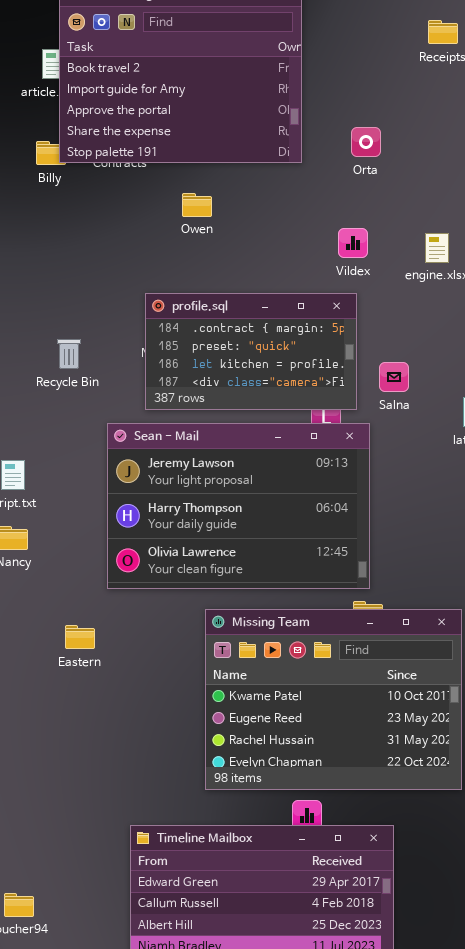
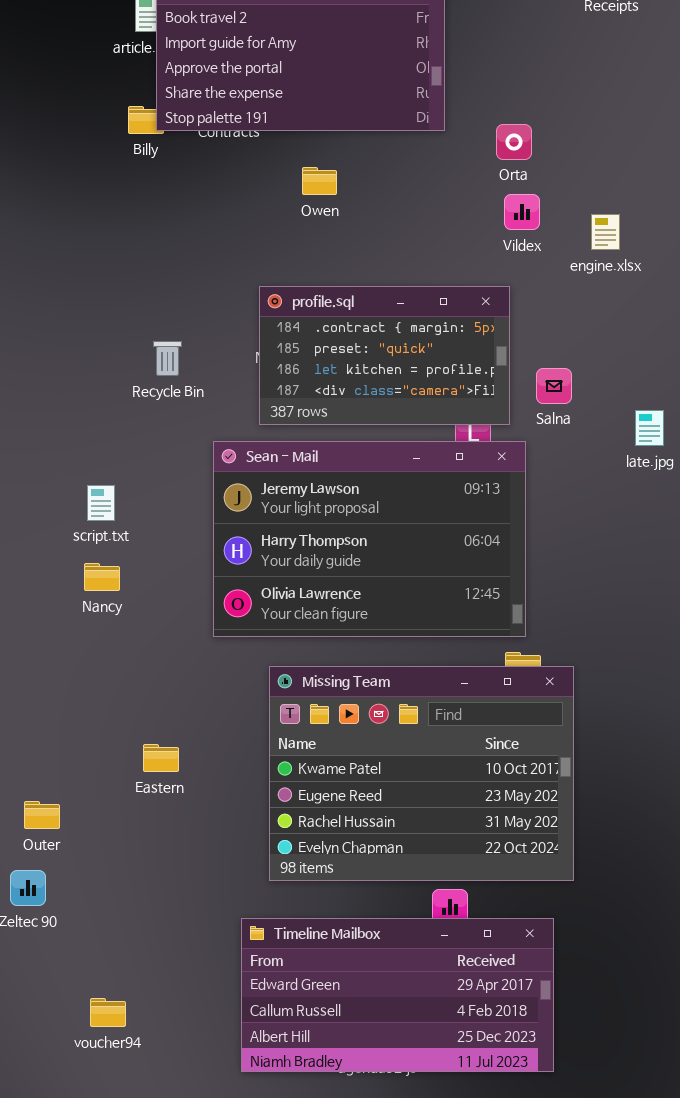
Orta: [351,127,381,157] -> [496,124,532,160], moved
Vildex: [338,228,368,258] -> [504,194,540,230], moved
Missing Team: [205,609,462,790] -> [269,666,574,881], moved
Eastern: [65,625,95,649] -> [143,744,179,772], moved

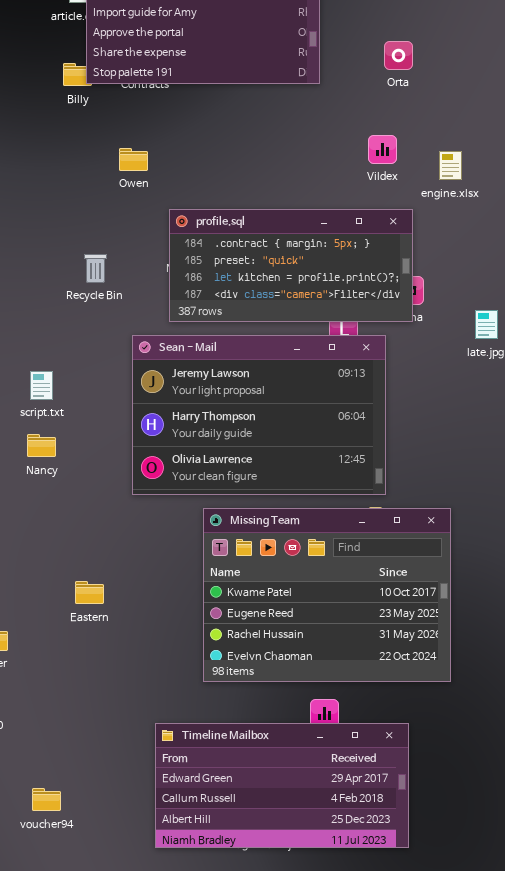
Orta: [496,124,532,160] -> [384,41,413,70], moved
Owen: [302,167,337,195] -> [119,148,148,171], moved
profile.sql: [259,286,510,425] -> [169,209,413,322], resized
Missing Team: [269,666,574,881] -> [203,508,451,682], moved

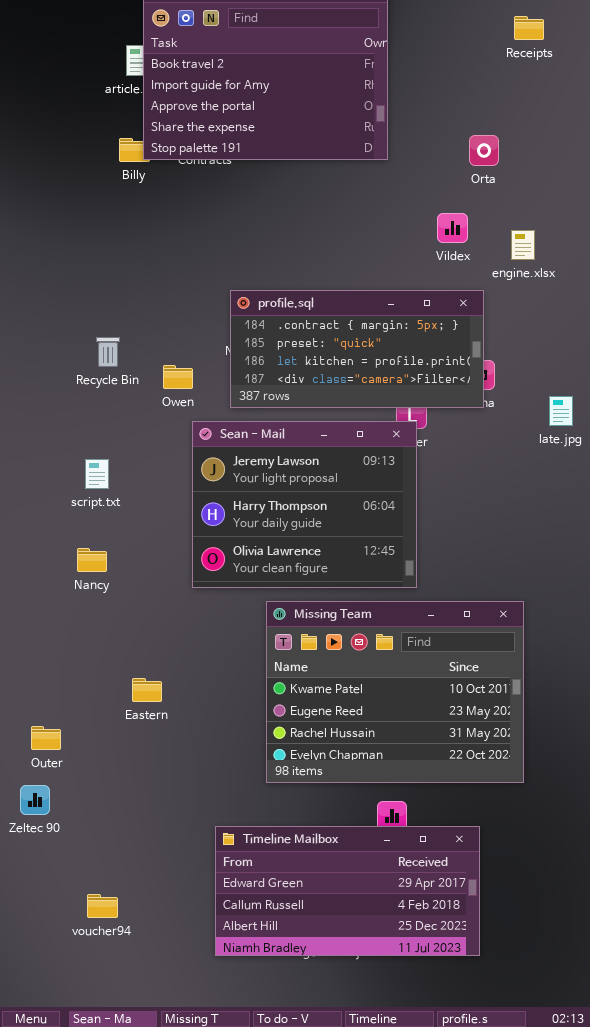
Orta: [384,41,413,70] -> [469,135,499,166], moved
Owen: [119,148,148,171] -> [163,365,193,389], moved
Recycle Bin: [84,254,107,283] -> [96,337,120,367], moved
Sean - Mail: [132,335,386,495] -> [192,421,417,588], resized
Nancy: [27,434,56,457] -> [77,548,107,572], moved

